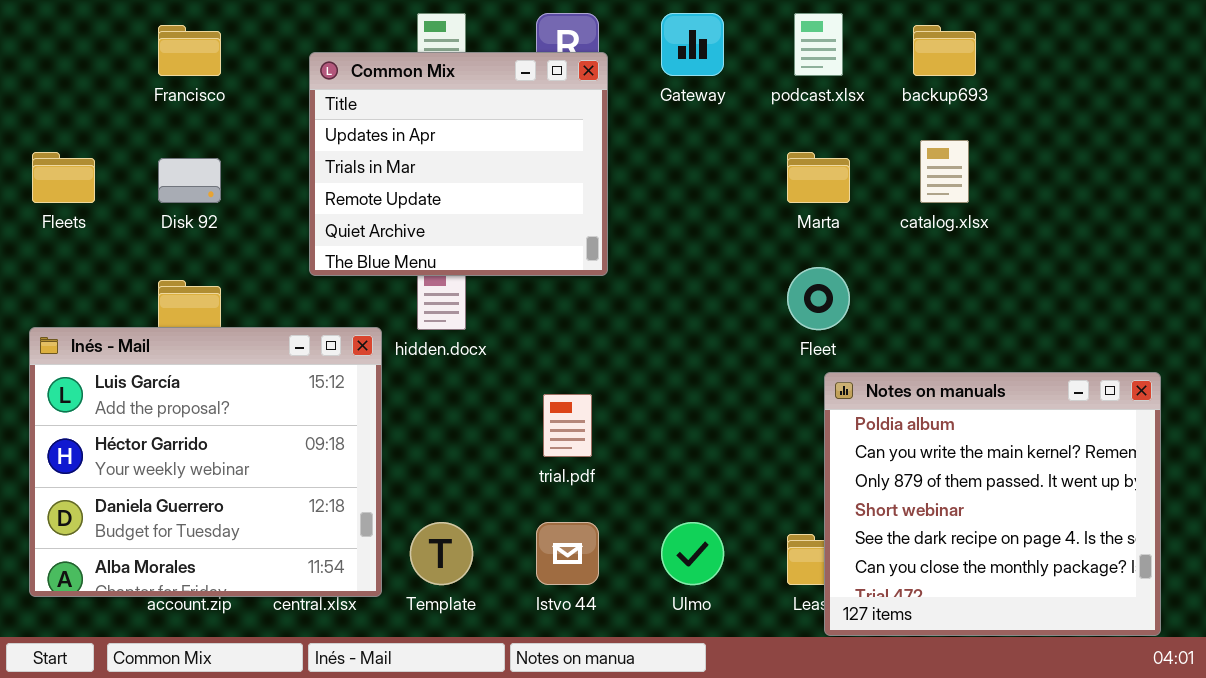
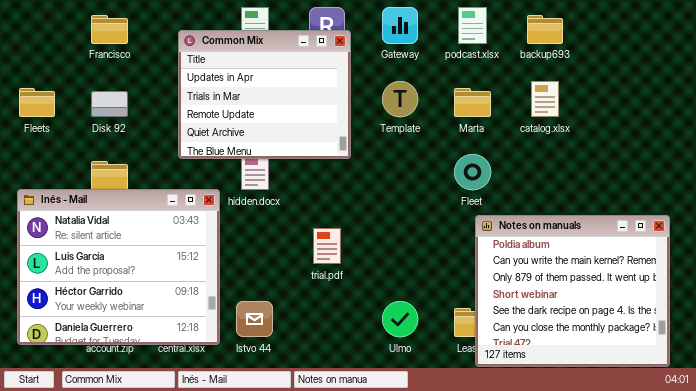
Inés - Mail: [29,327,382,597] -> [17,189,220,345], scrolled up 1 row
Template: [410,522,473,585] -> [382,81,418,117], moved
Istvo 44: [536,522,599,585] -> [236,301,273,337], moved

